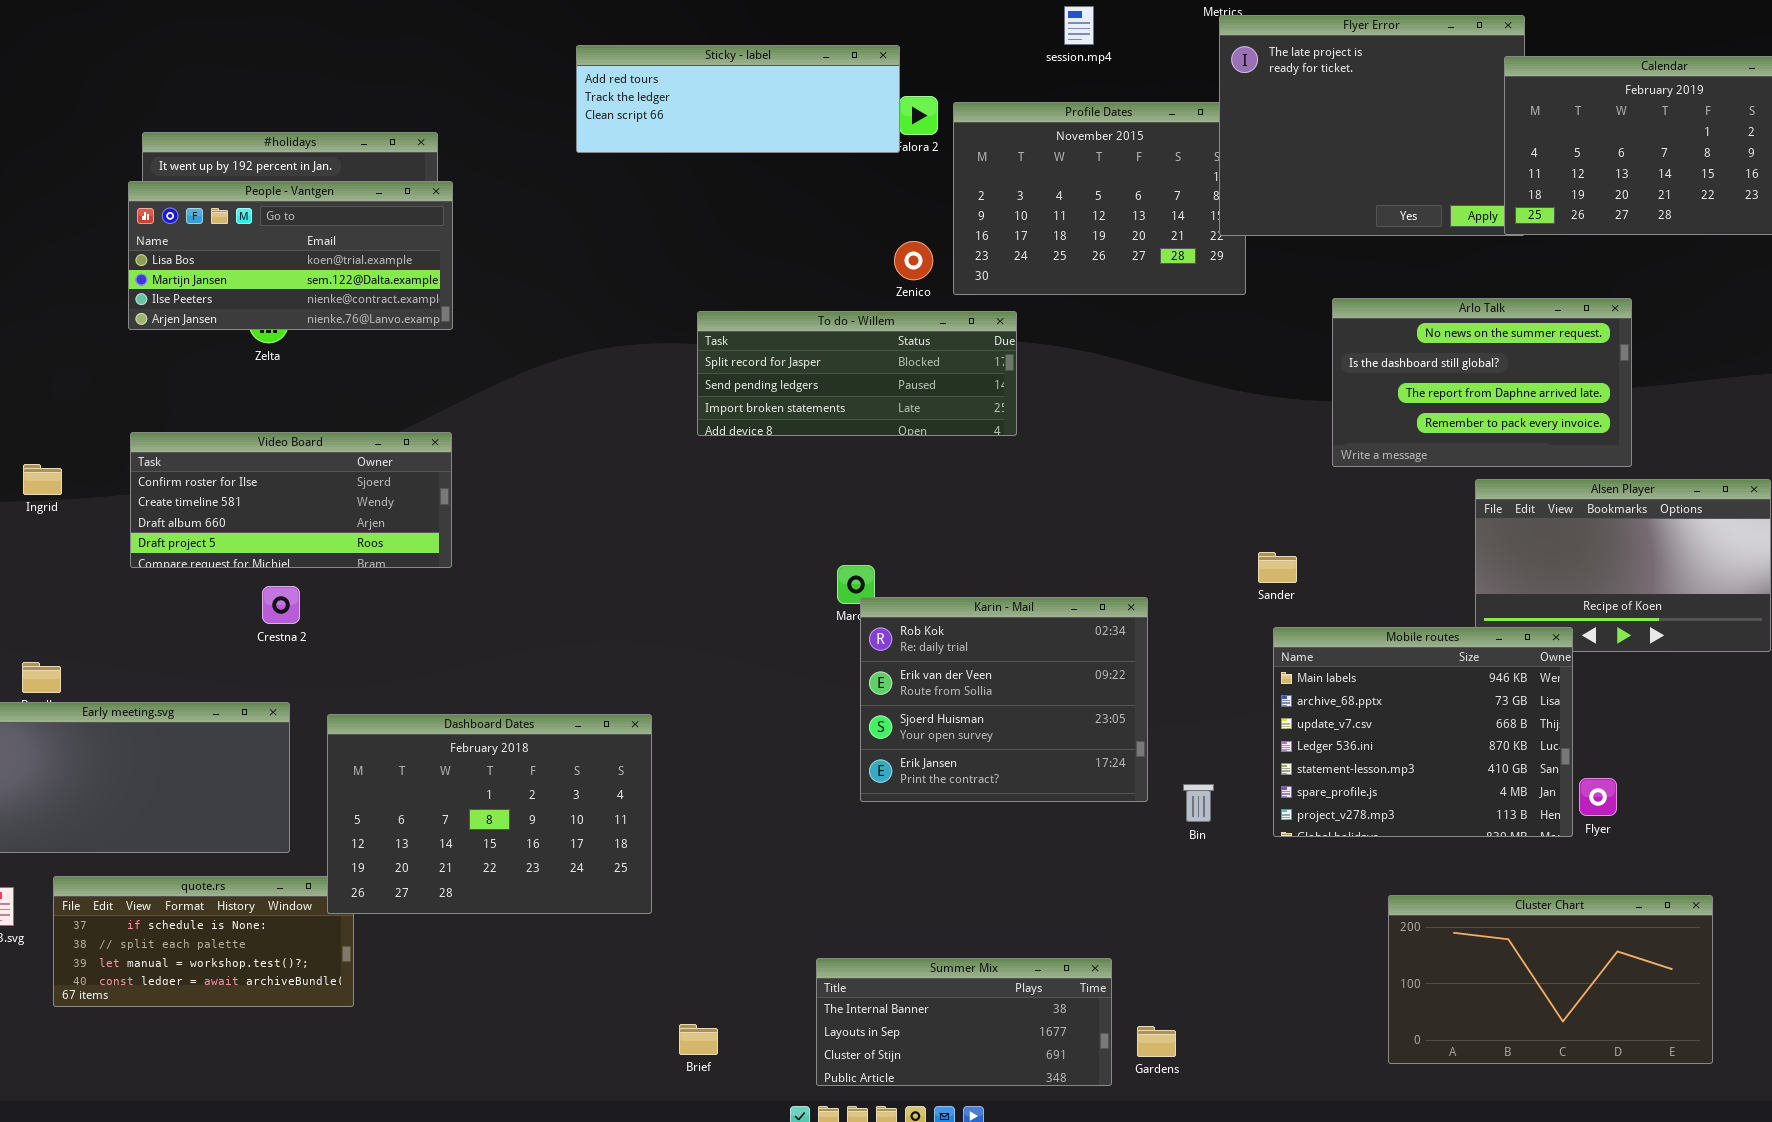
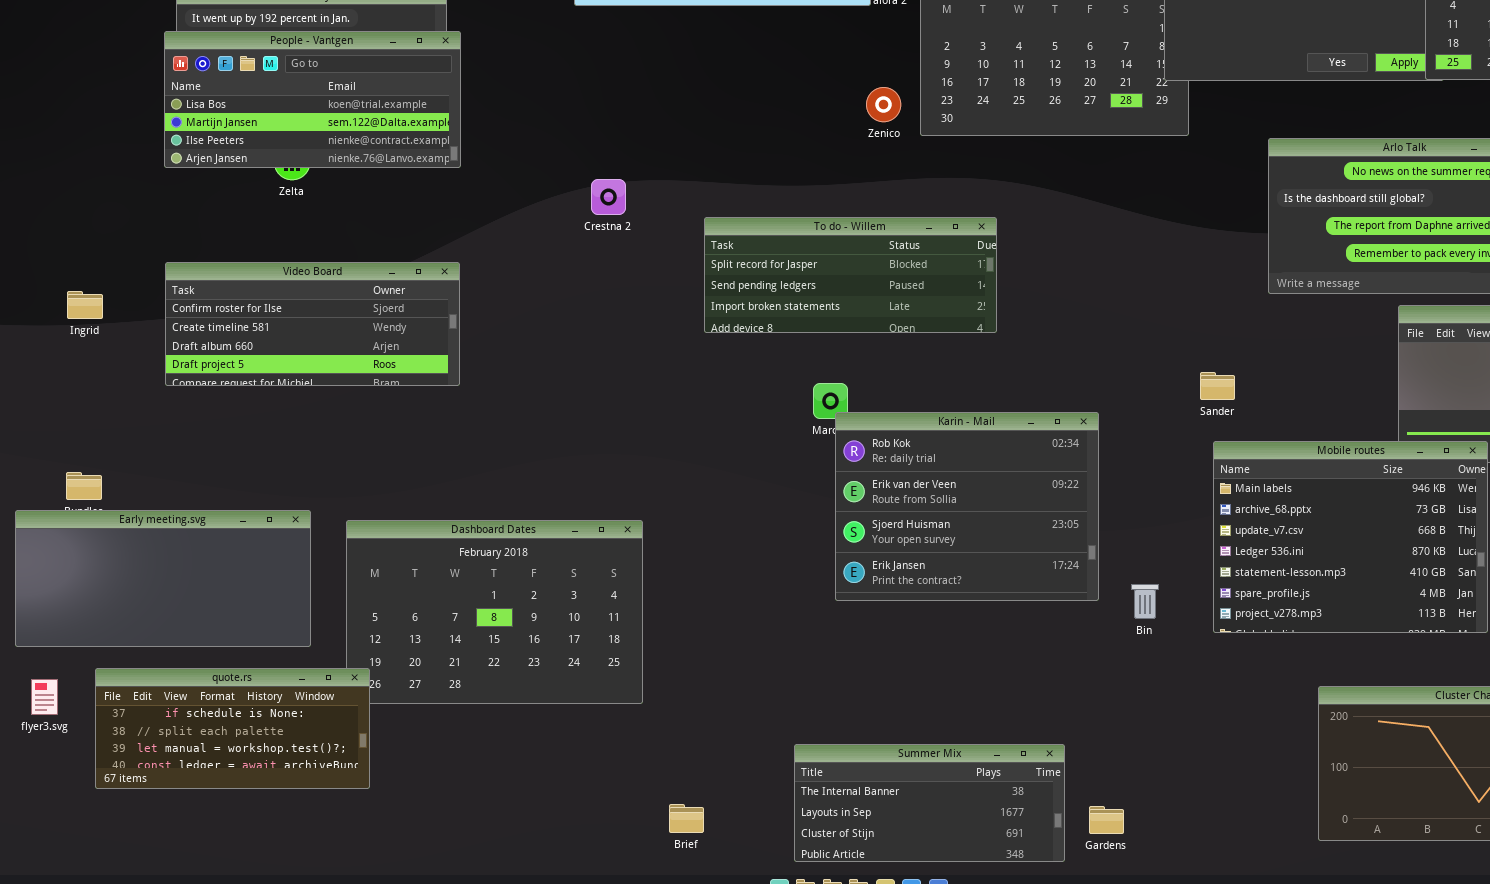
To do - Willem: [697,311,1017,436] -> [704,217,997,333], moved
Crestna 2: [262,586,300,624] -> [591,179,626,215], moved
quote.rs: [53,876,354,1007] -> [95,668,370,789], raised

